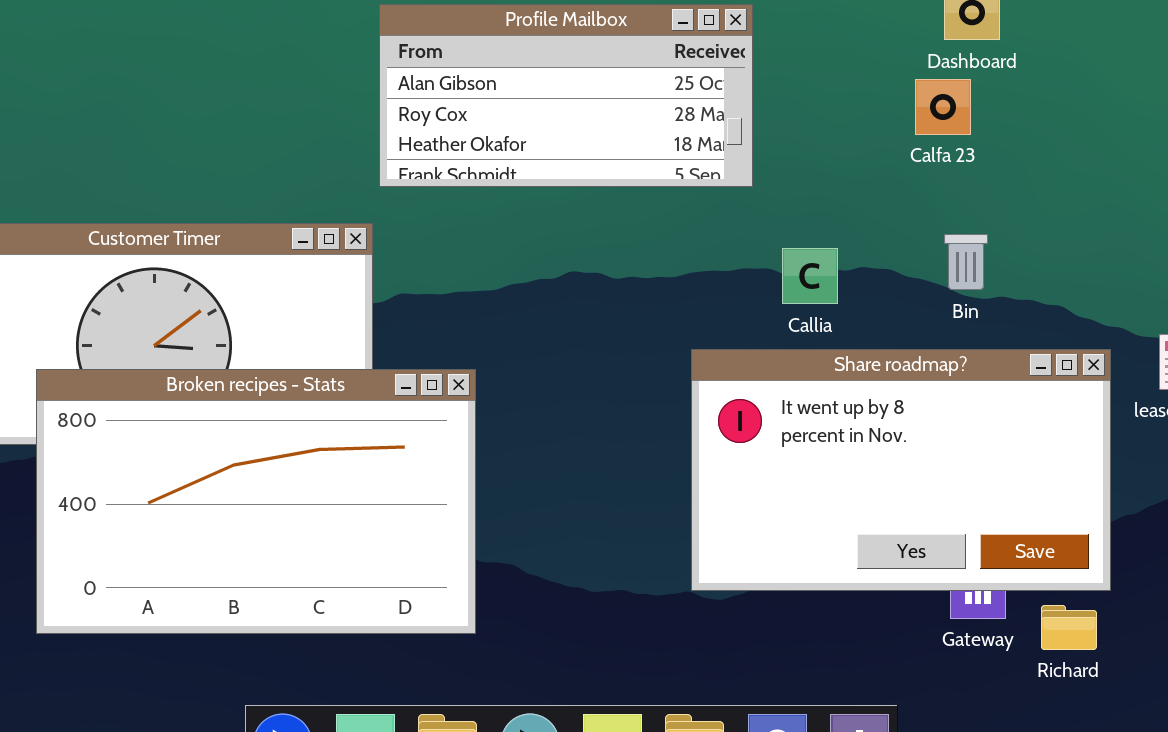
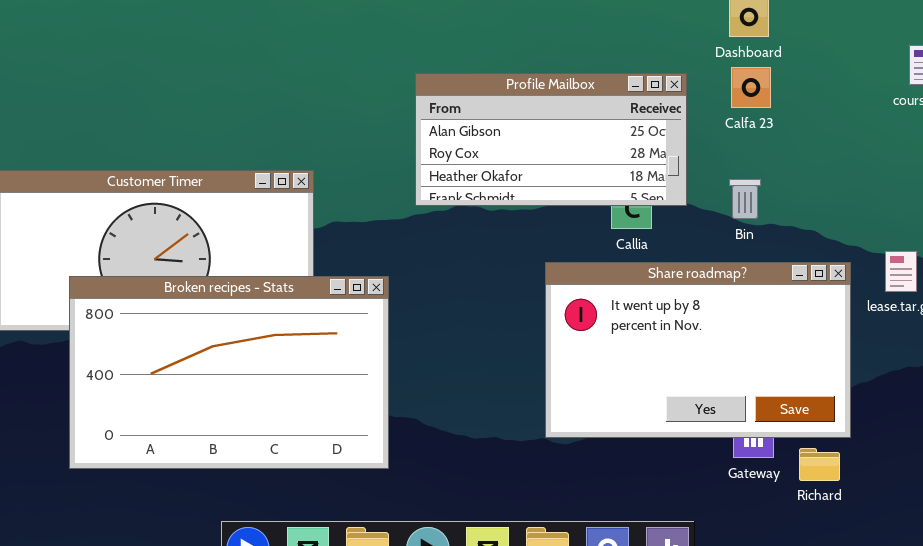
Profile Mailbox: [379,4,753,187] -> [415,73,687,206], moved
Calfa 23: [915,79,971,135] -> [731,67,771,108], moved

